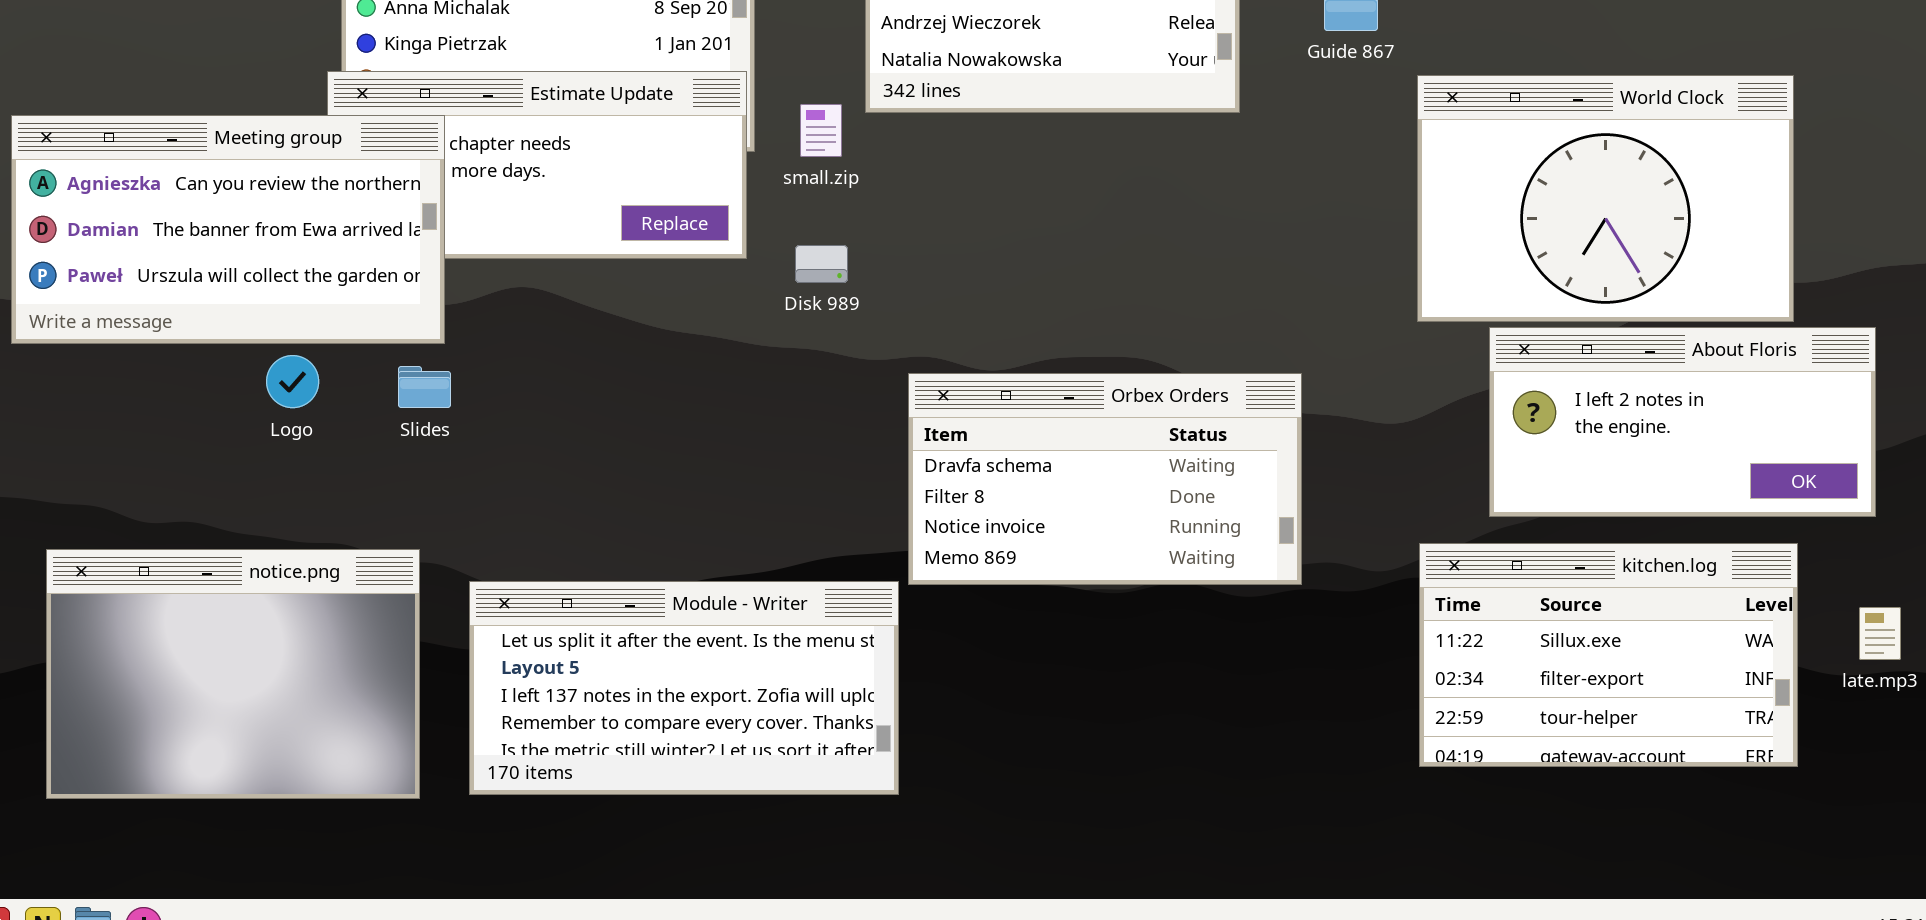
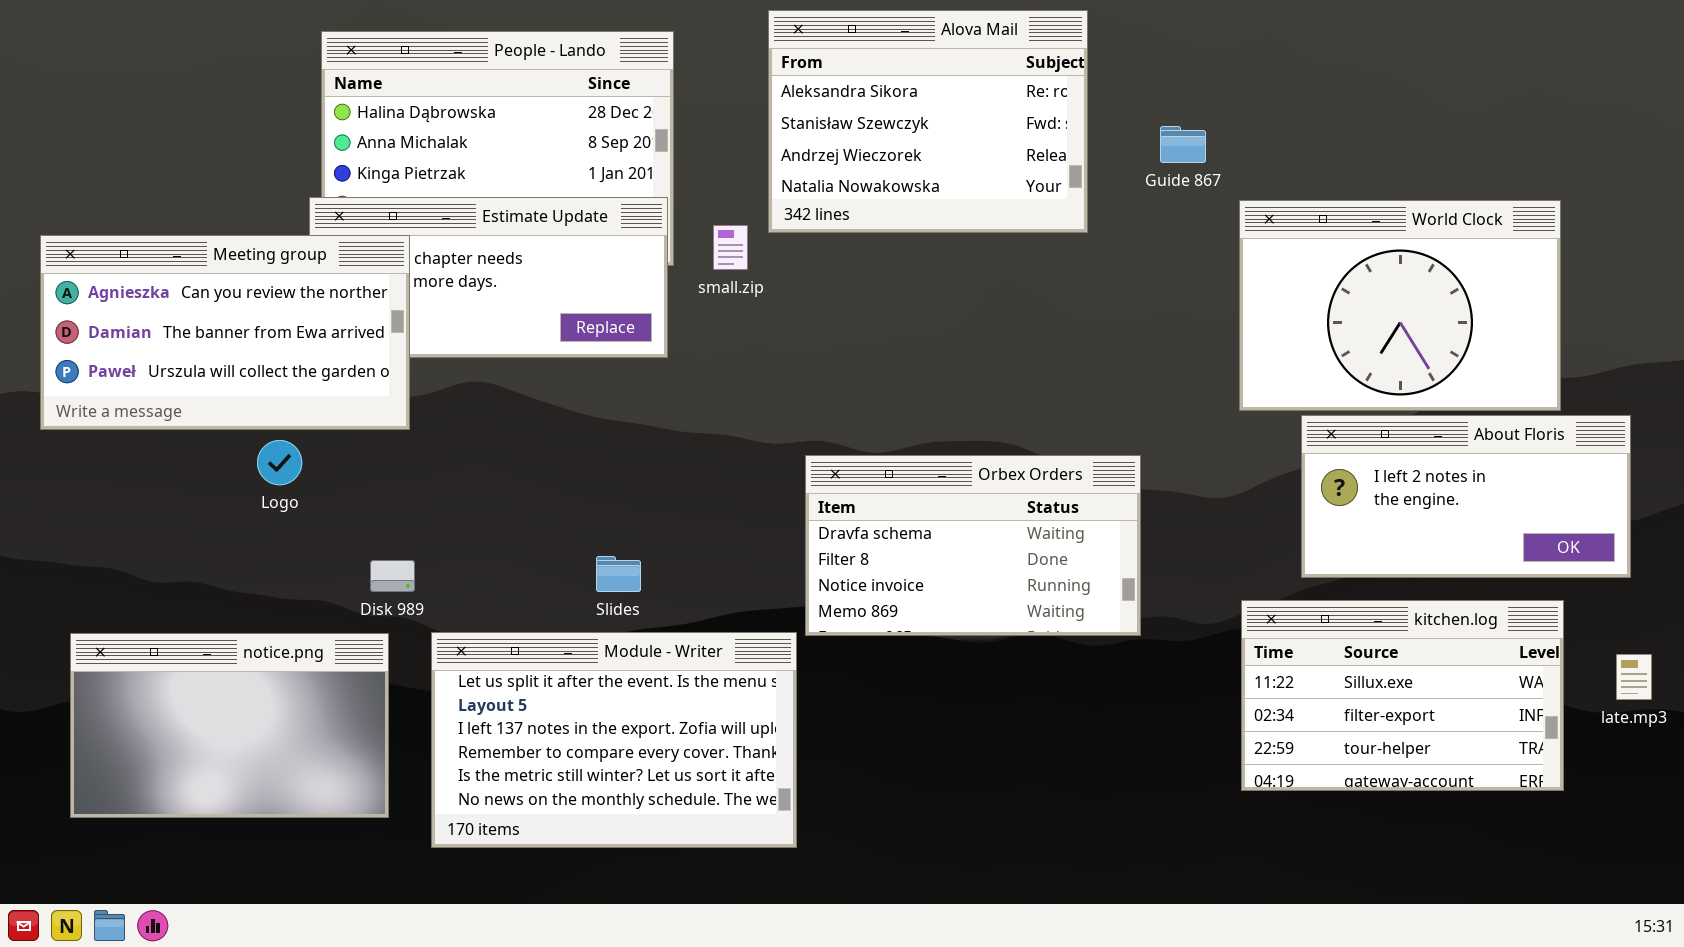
Disk 989: [795,245,848,283] -> [370,560,415,592], moved
Slides: [398,366,451,408] -> [596,556,641,592], moved
notice.png: [46,549,420,799] -> [70,633,389,818], resized
Module - Writer: [469,581,899,795] -> [431,632,797,848], resized

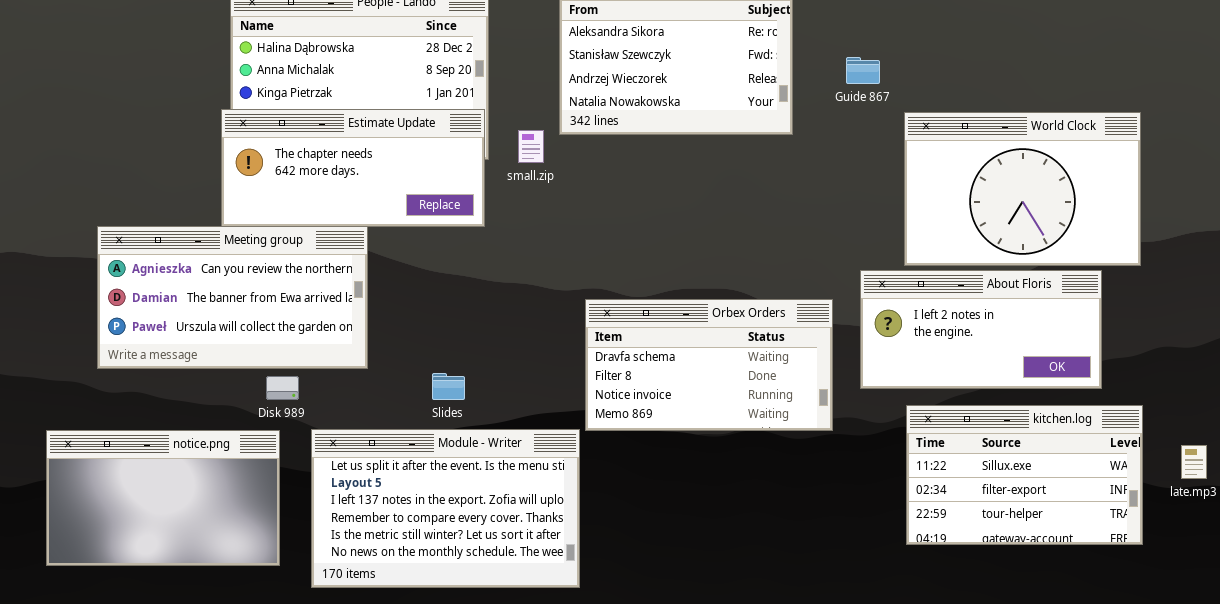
Meeting group: [40,235,410,430] -> [97,226,368,369], moved
About Floris: [1301,415,1631,578] -> [860,270,1102,389], moved

